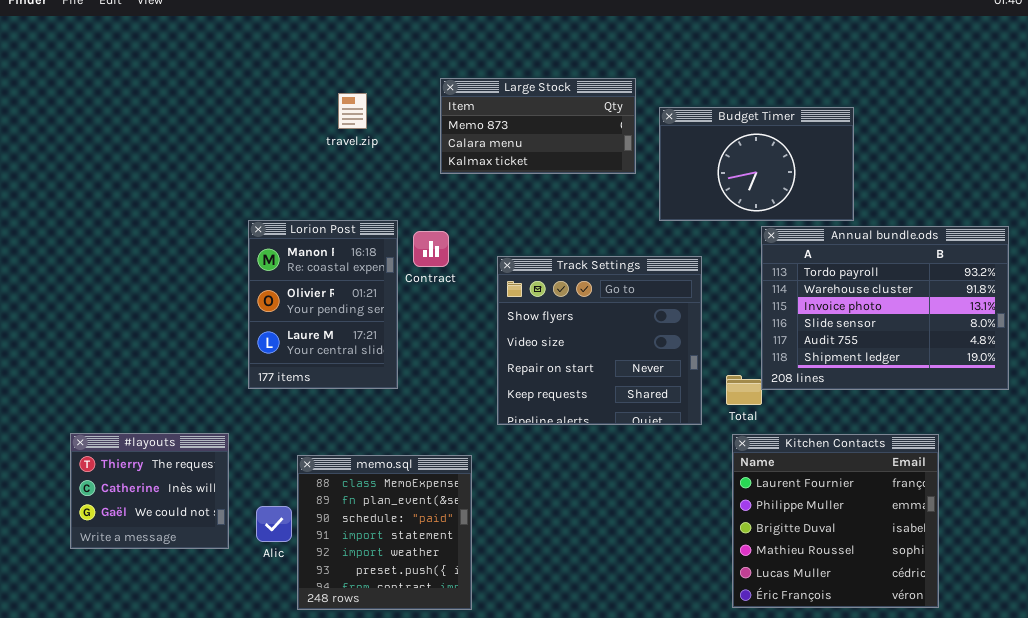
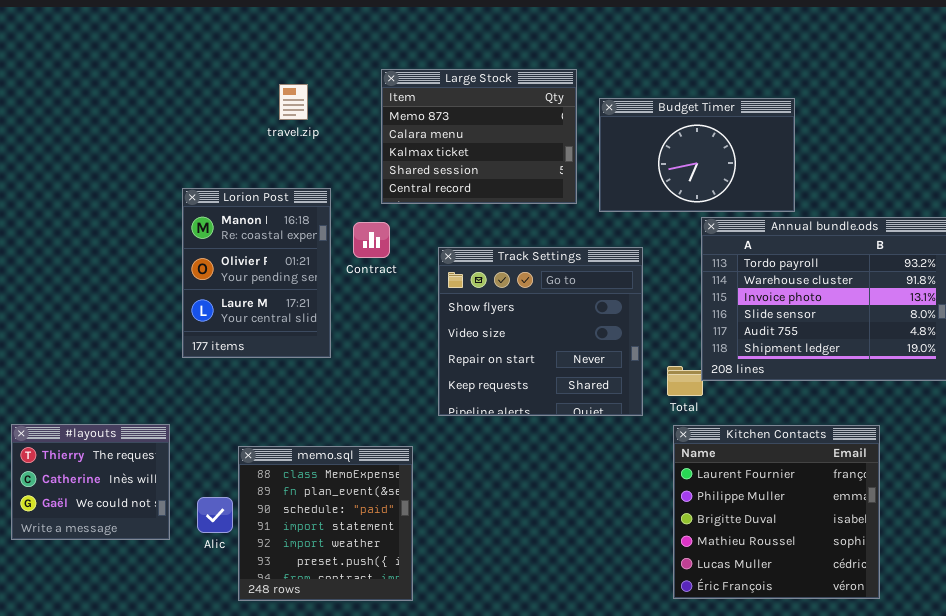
Large Stock: [440,78,636,174] -> [381,69,577,204], resized
Lorion Post: [248,220,398,389] -> [182,188,331,358], moved

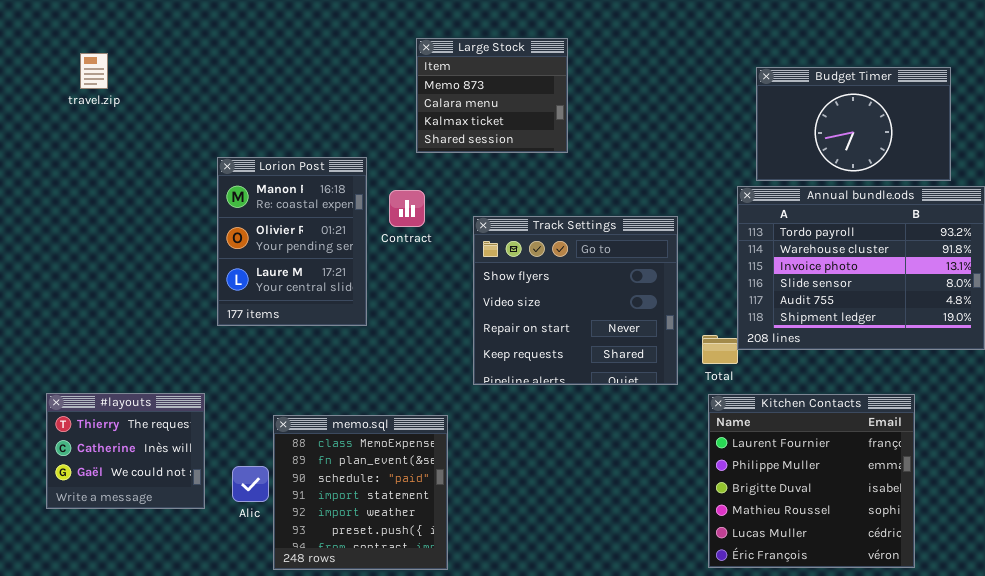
Large Stock: [381,69,577,204] -> [416,38,568,153], resized
travel.zip: [279,84,308,120] -> [80,53,108,89], moved
Budget Timer: [599,98,795,212] -> [756,67,951,181], moved

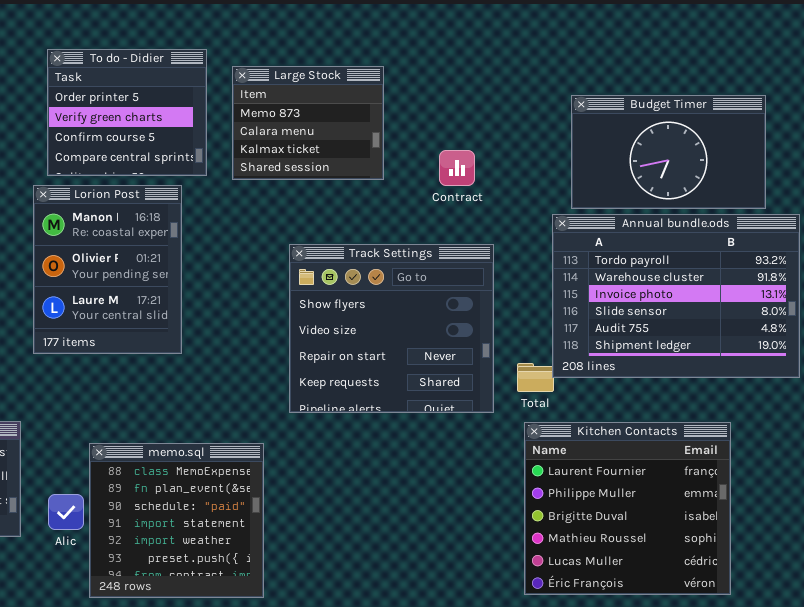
To do - Didier: none -> [47,49,207,176], opened
Contract: [389,190,425,227] -> [439,150,475,186], moved

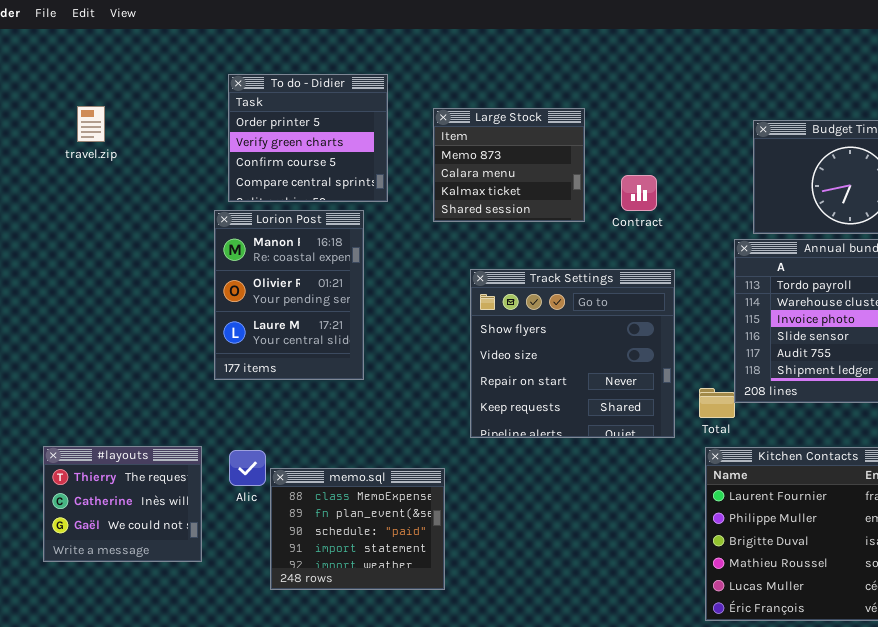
Large Stock: [232,66,384,180] -> [433,108,585,222], moved
memo.sql: [89,443,264,598] -> [270,468,445,590], resized
Alic: [48,494,84,530] -> [229,450,266,486], moved

